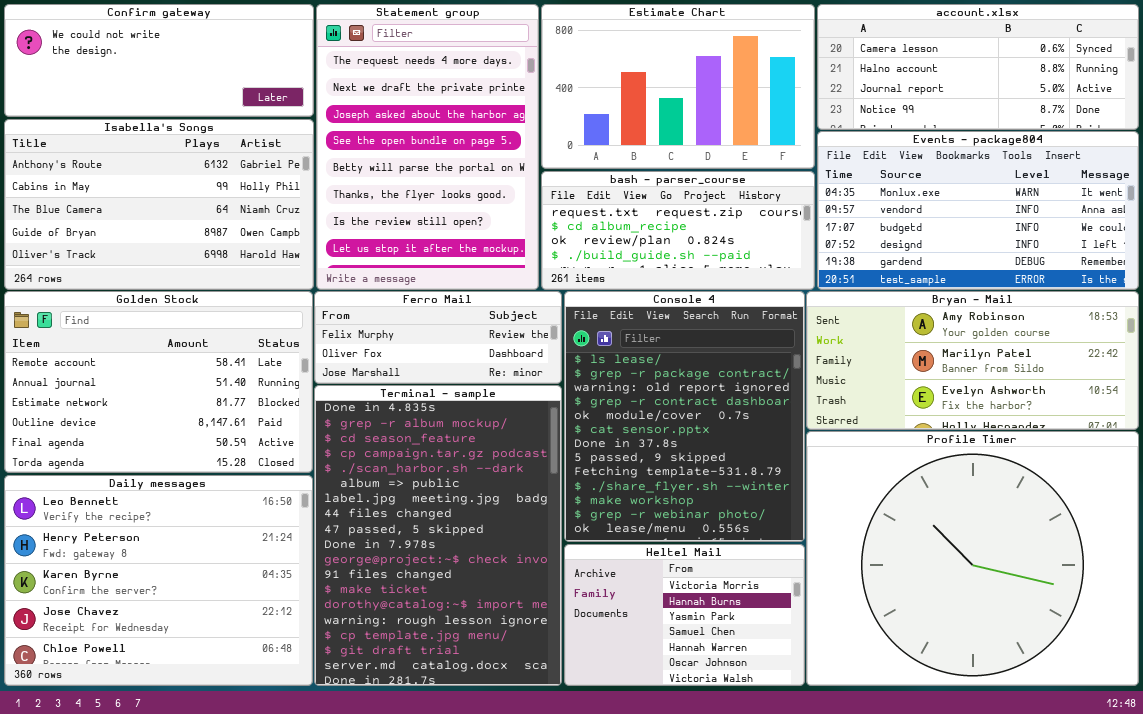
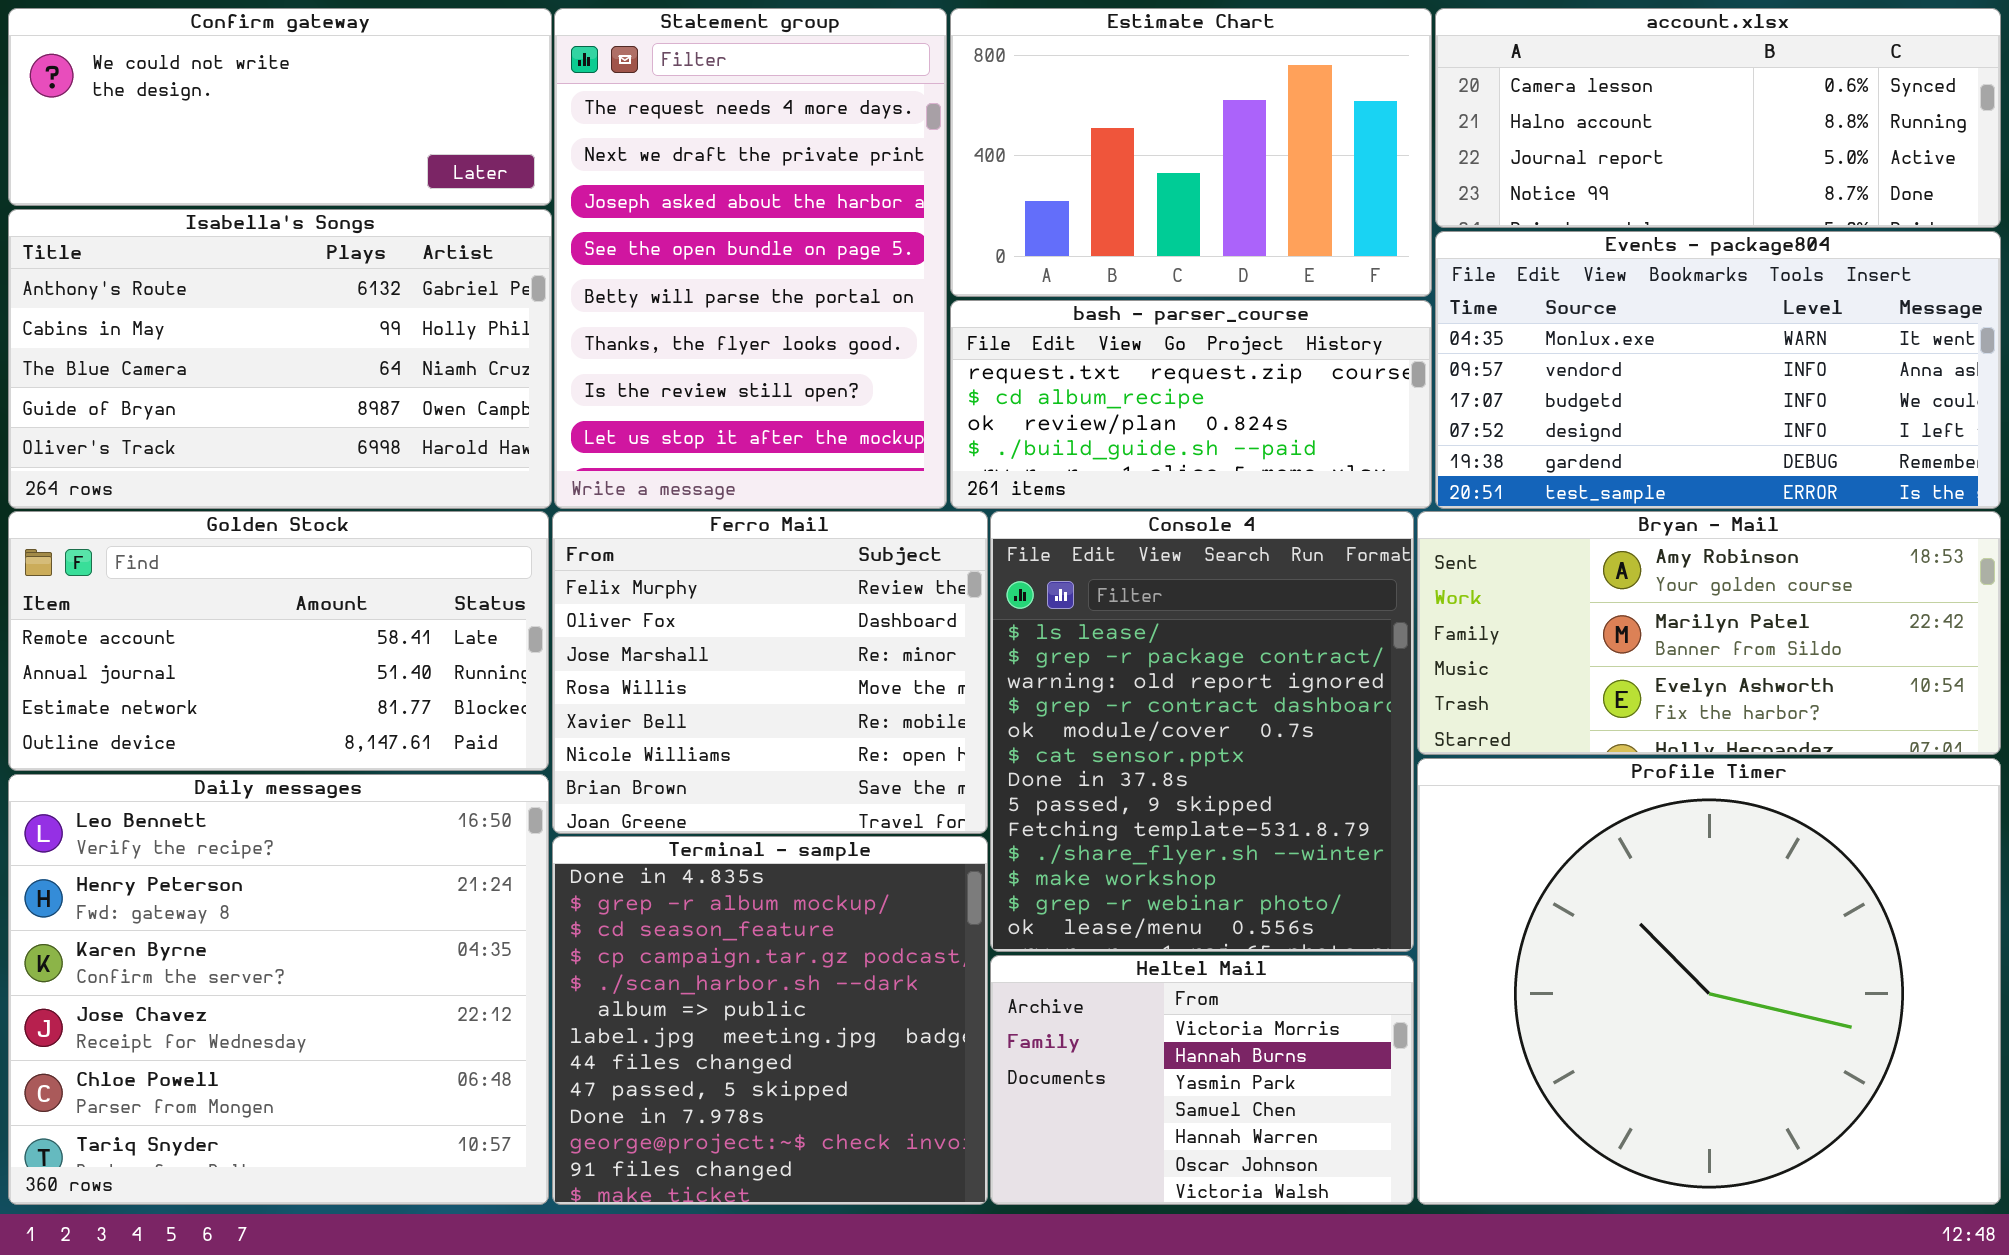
Golden Stock: [4,291,313,473] -> [8,511,549,771], resized
Ferro Mail: [314,291,562,384] -> [552,511,988,834], resized
Terminal - sample: [314,385,562,686] -> [552,836,988,1205], resized
Daily messages: [4,475,313,686] -> [8,774,549,1205], resized

